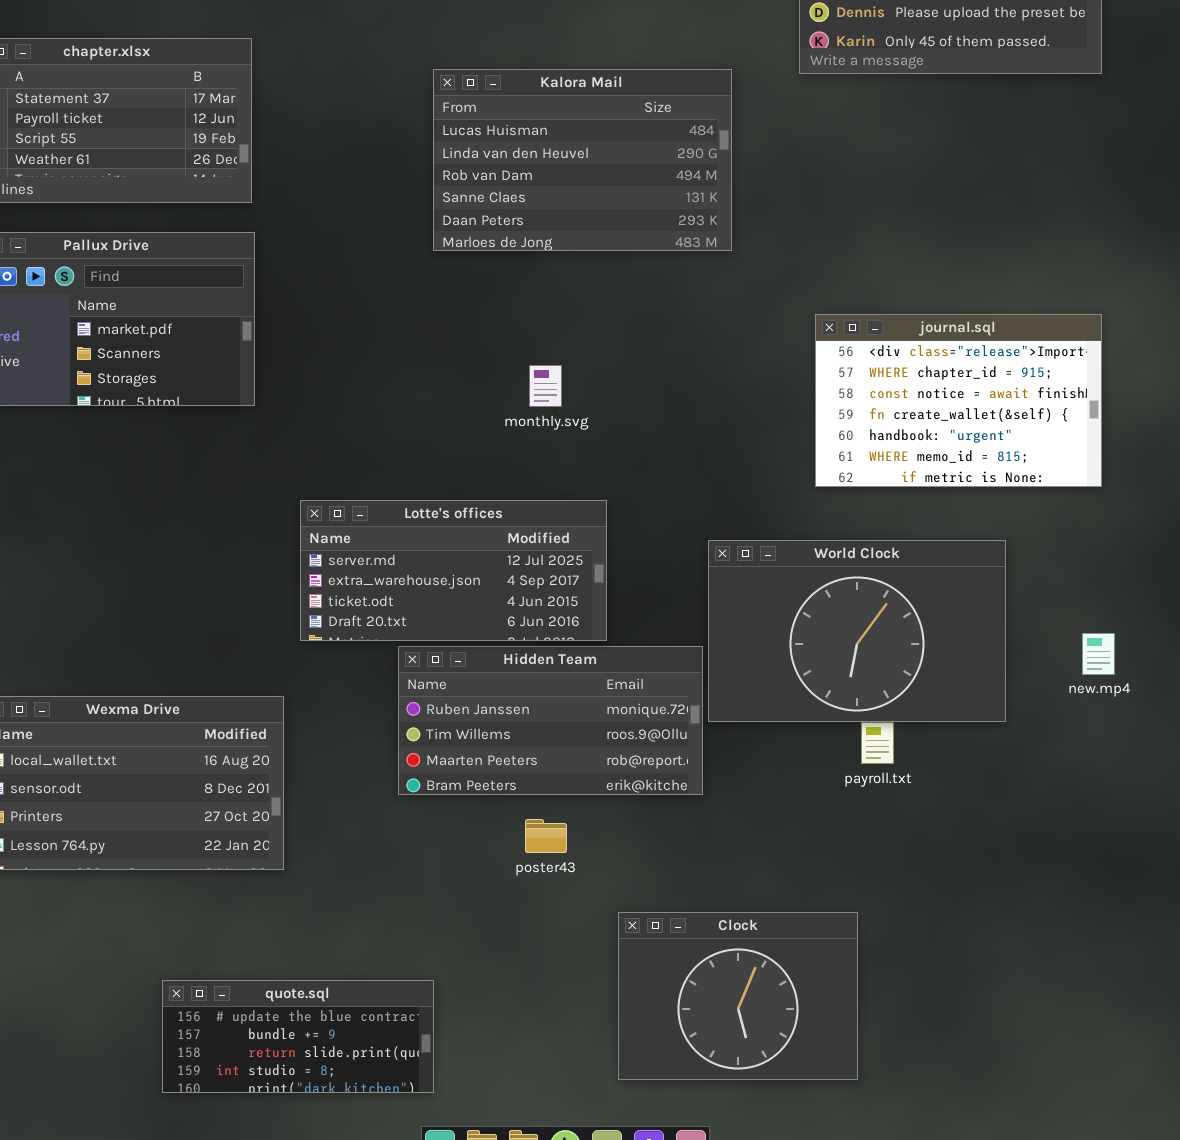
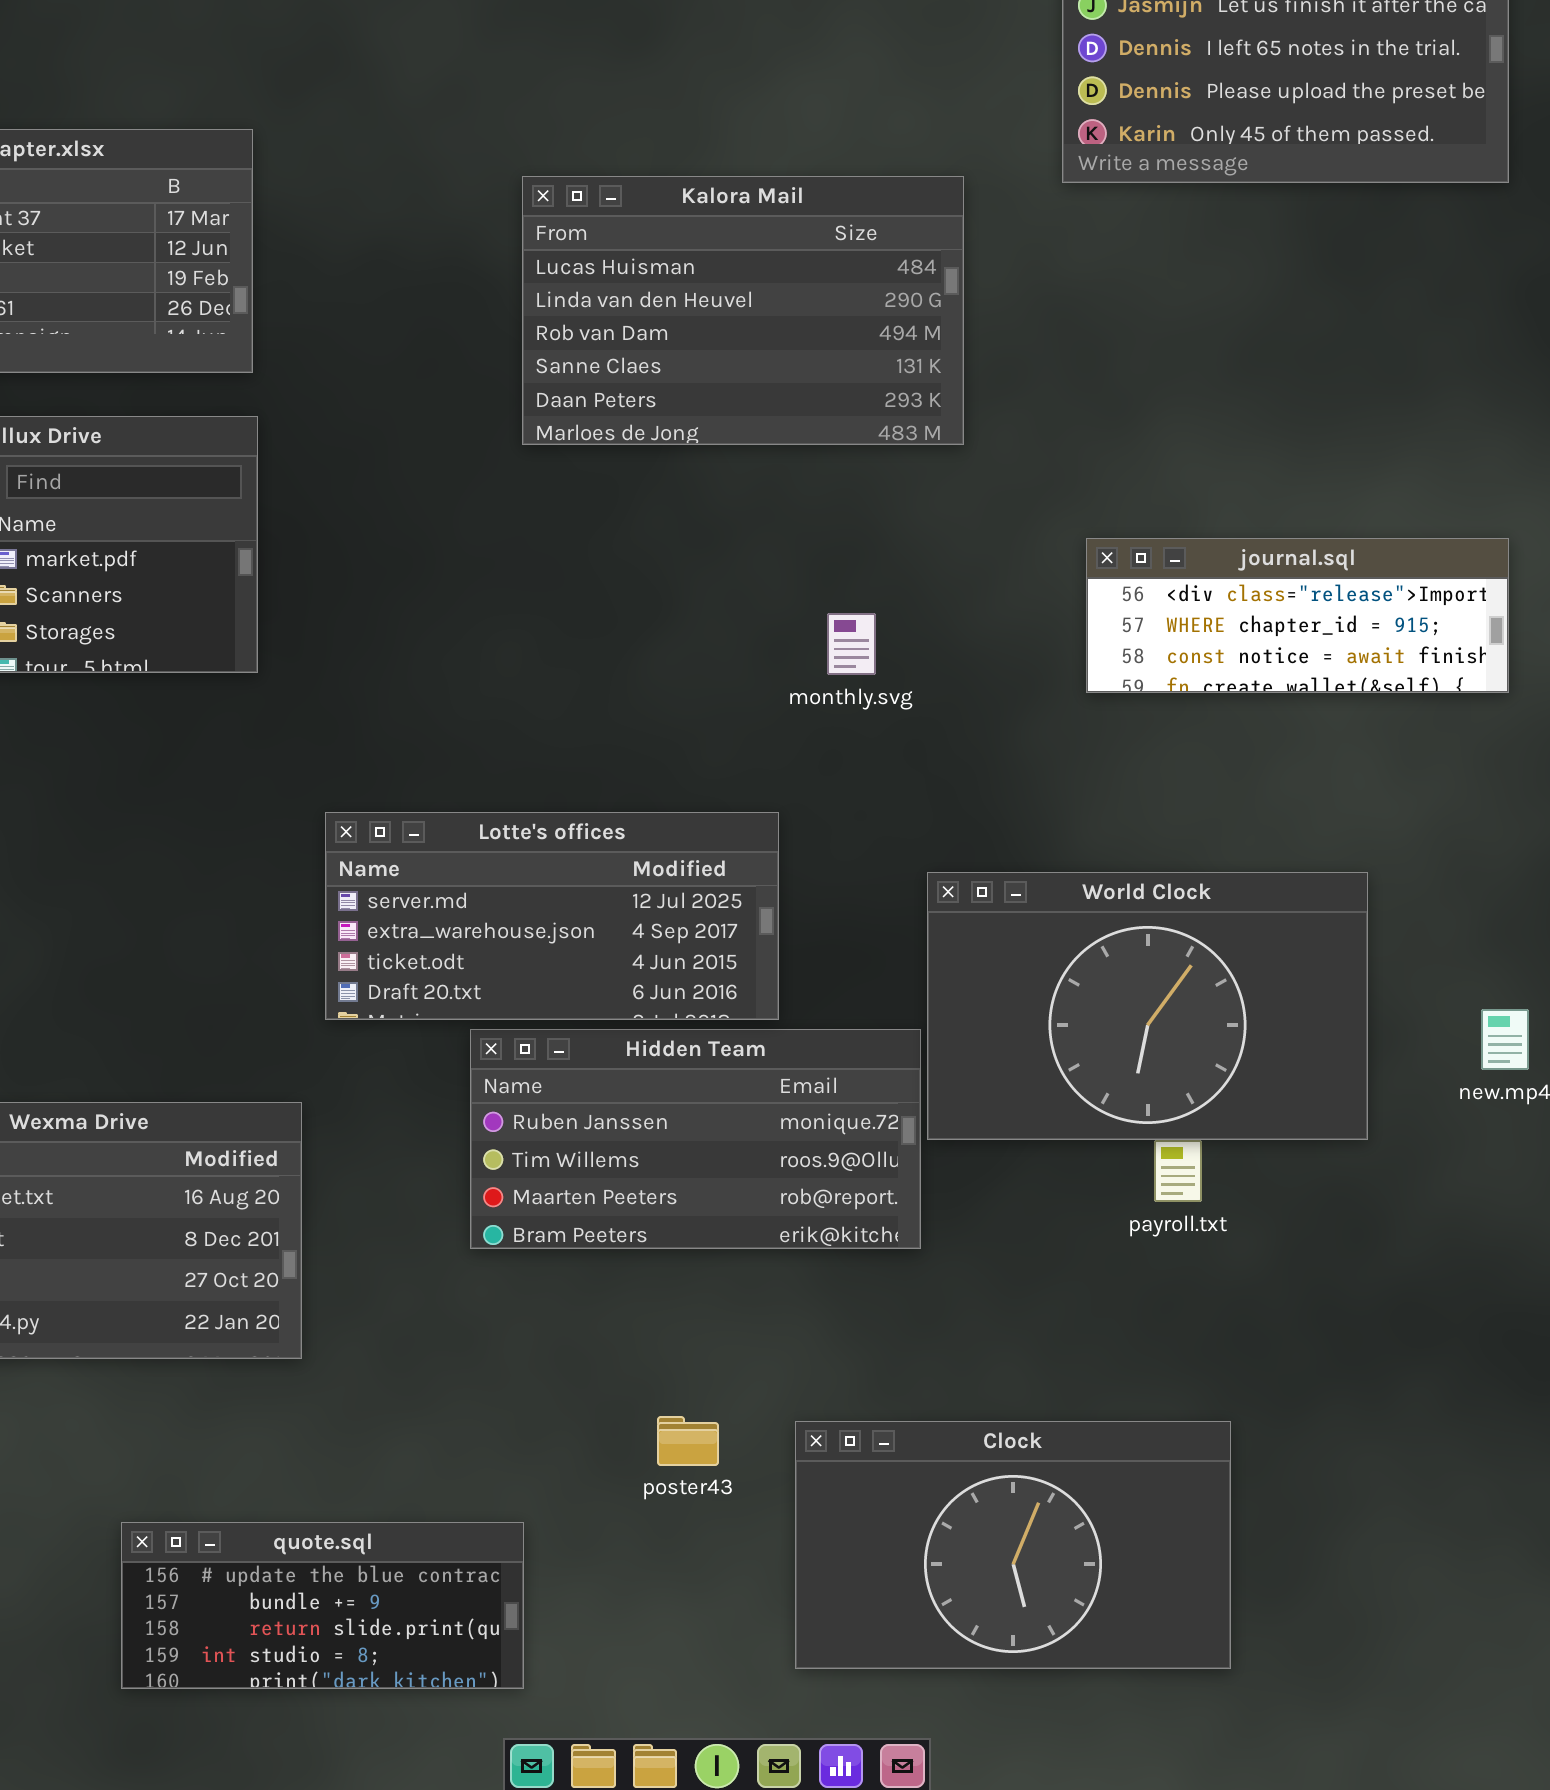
journal.sql: [815,314,1102,487] -> [1086,538,1509,693], resized
monthly.svg: [529,365,562,407] -> [827,613,876,675], moved
poster43: [525,819,567,853] -> [657,1416,719,1466], moved
Clock: [618,912,858,1080] -> [795,1421,1231,1669], resized

